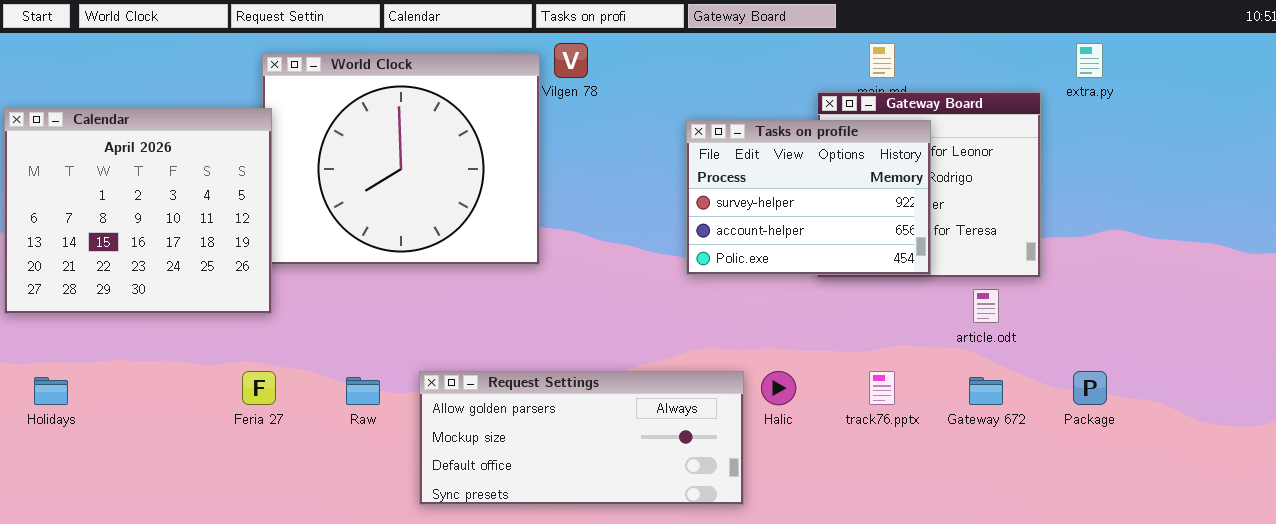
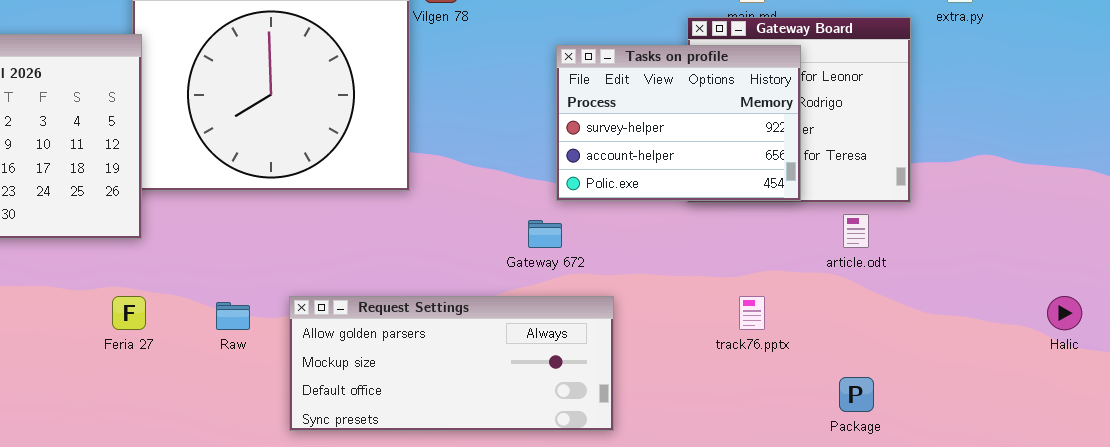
Halic: [761,371,796,405] -> [1047,296,1082,330], moved
Package: [1073,371,1107,405] -> [839,377,874,412], moved
Gateway 672: [969,377,1003,405] -> [528,220,562,248], moved

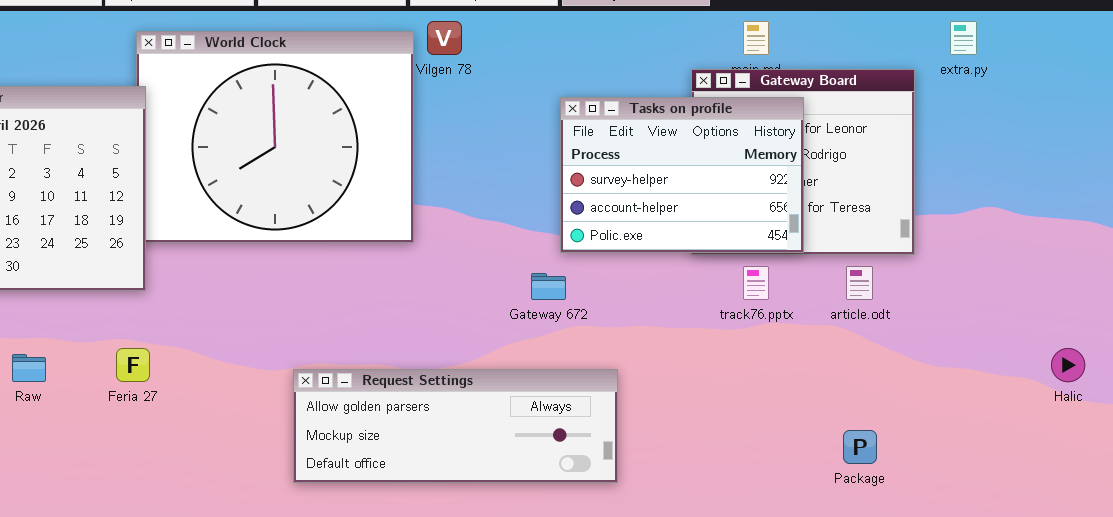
Request Settings: [289,296,614,431] -> [293,369,618,483], resized
track76.pptx: [739,296,765,330] -> [743,266,769,300], moved
Raw: [216,302,250,330] -> [12,354,46,382], moved

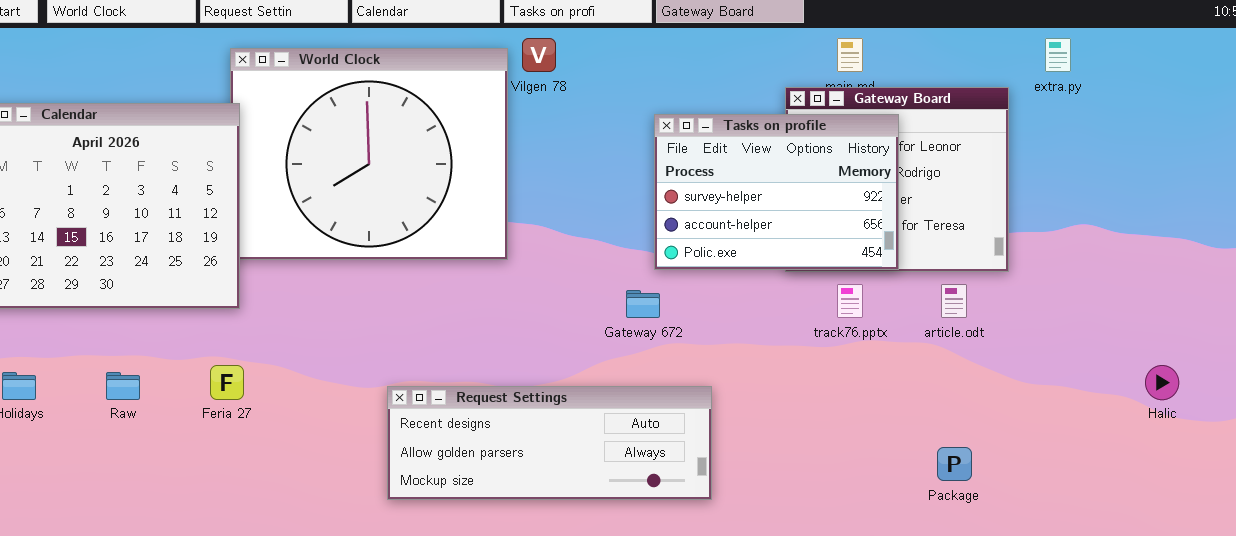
Request Settings: [293,369,618,483] -> [387,386,712,500], scrolled up 1 row

